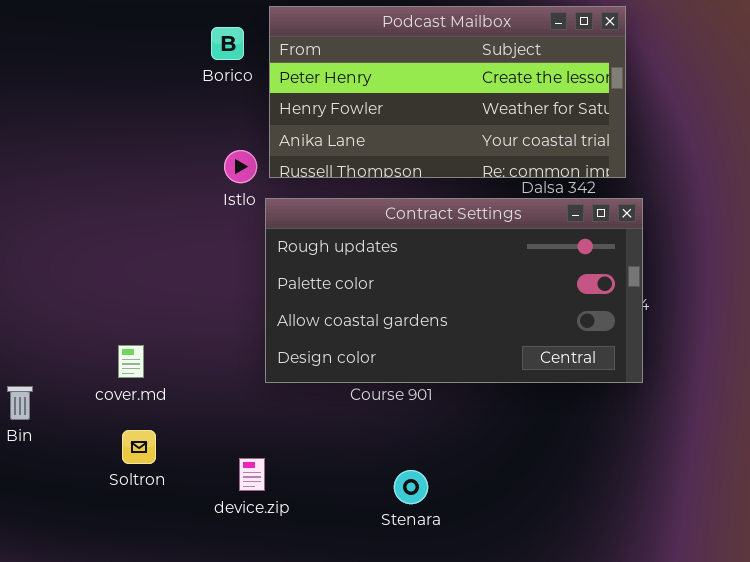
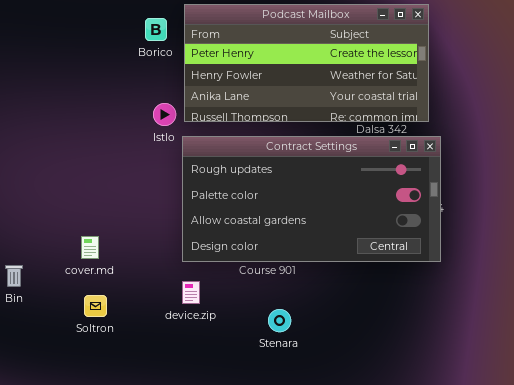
device.zip: [239,458,265,491] -> [182,281,200,304], moved
Stenara: [394,470,428,504] -> [268,309,291,332], moved

